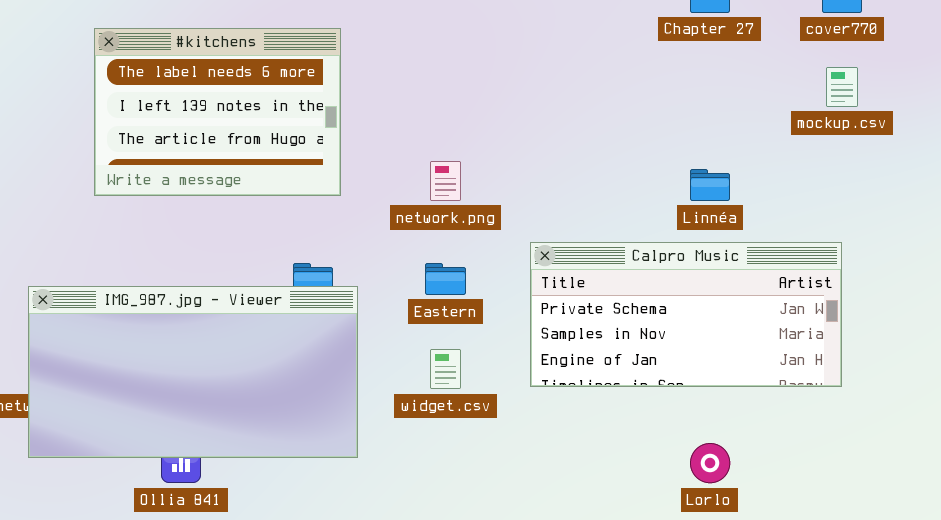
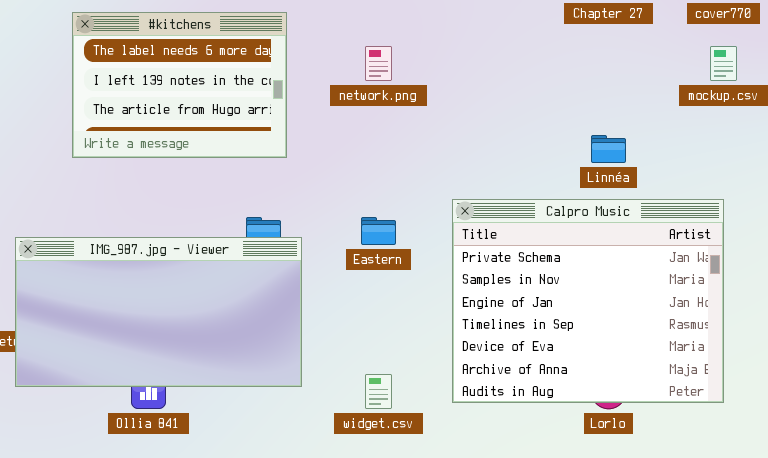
network.png: [430,161,461,201] -> [365,46,392,81], moved
Calpro Music: [530,242,842,387] -> [452,199,724,403], resized
widget.csv: [430,349,461,389] -> [365,374,392,409], moved

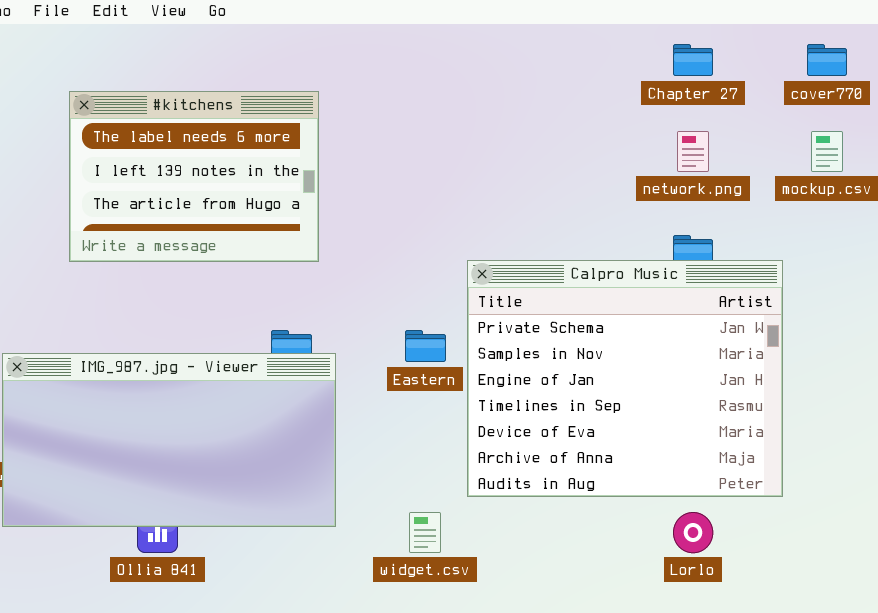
network.png: [365,46,392,81] -> [677,131,709,172], moved
Calpro Music: [452,199,724,403] -> [467,260,783,497], moved

